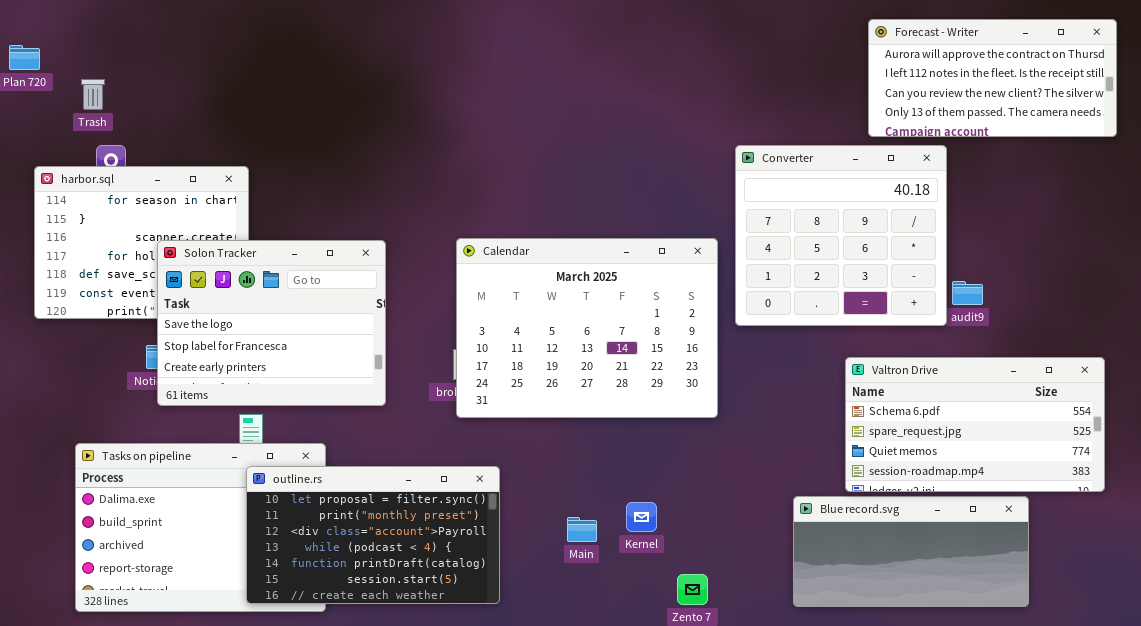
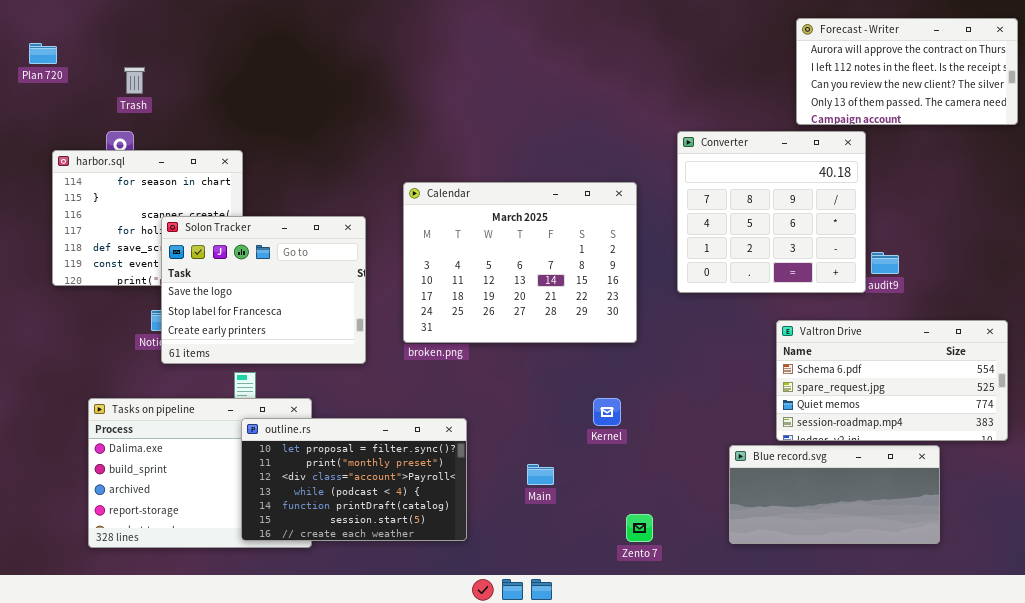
Trash: [81,79,105,110] -> [124,67,145,94], moved
Calendar: [456,238,718,418] -> [403,182,637,343], moved
Kernel: [626,502,657,532] -> [593,398,621,426], moved

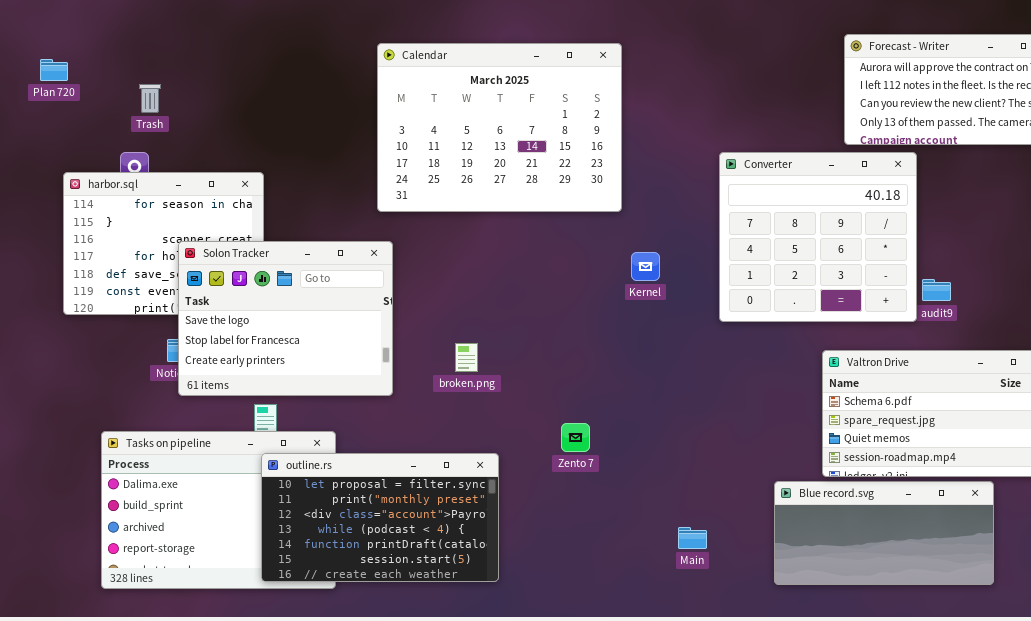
Calendar: [403,182,637,343] -> [377,43,622,212], moved
Kernel: [593,398,621,426] -> [631,252,660,281], moved
Main: [527,464,554,485] -> [678,527,707,549], moved
Zento 7: [626,514,653,542] -> [561,423,590,452], moved

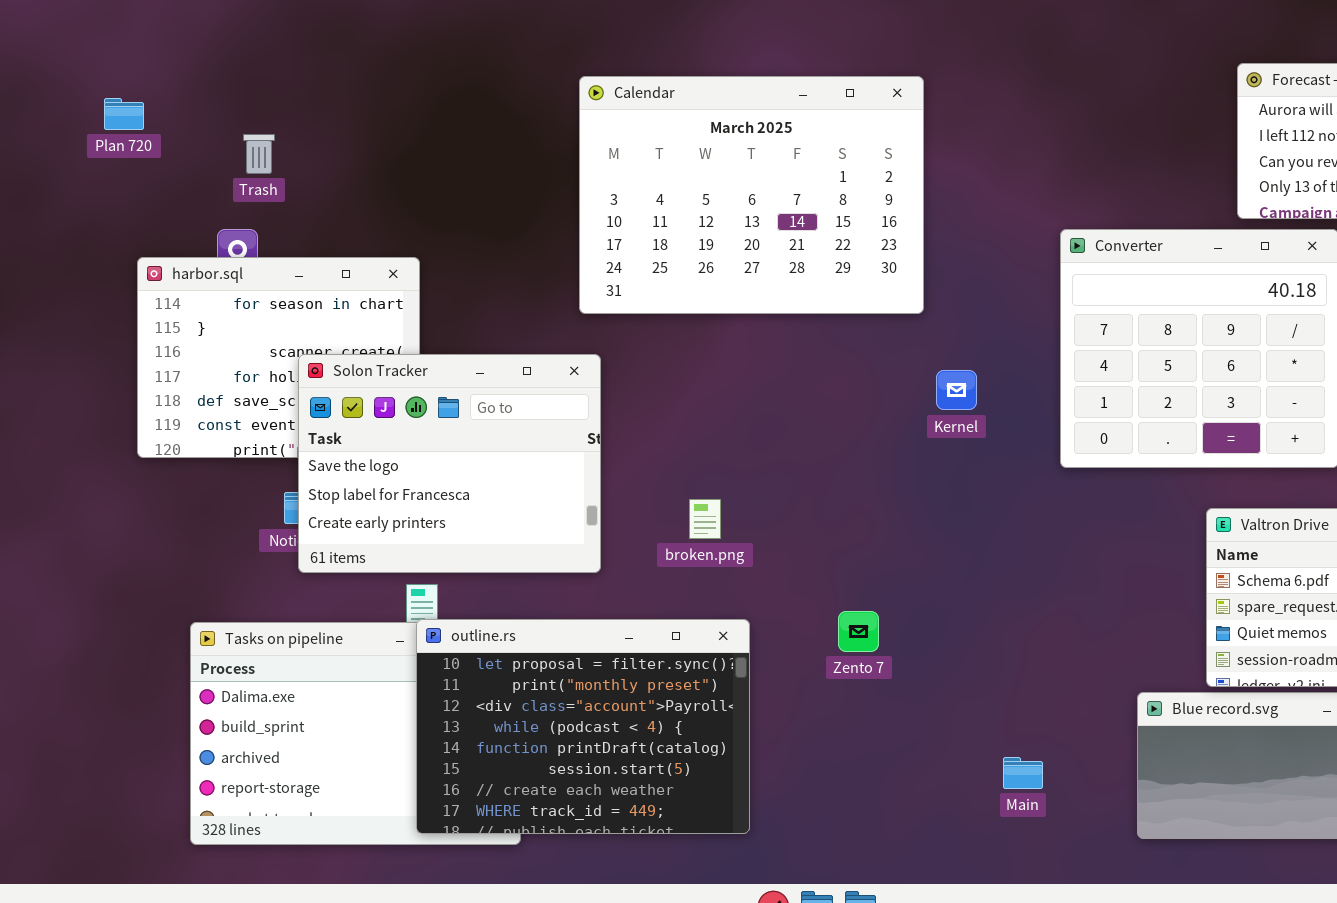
outline.rs: [261,453,499,582] -> [416,619,750,834], resized

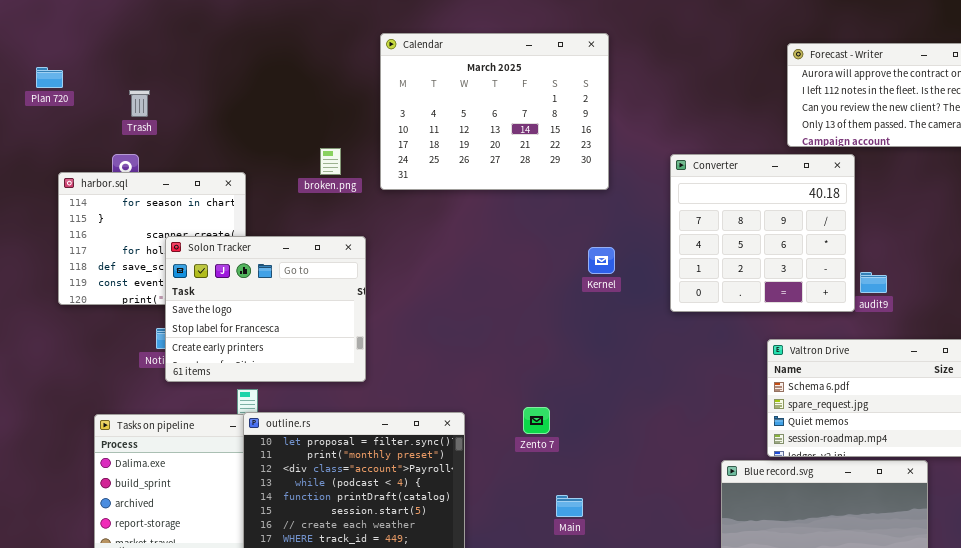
Calendar: [579,76,924,314] -> [380,33,609,190], moved
broken.png: [689,499,721,539] -> [320,148,341,175], moved
Main: [1003,757,1043,789] -> [556,495,583,517], moved

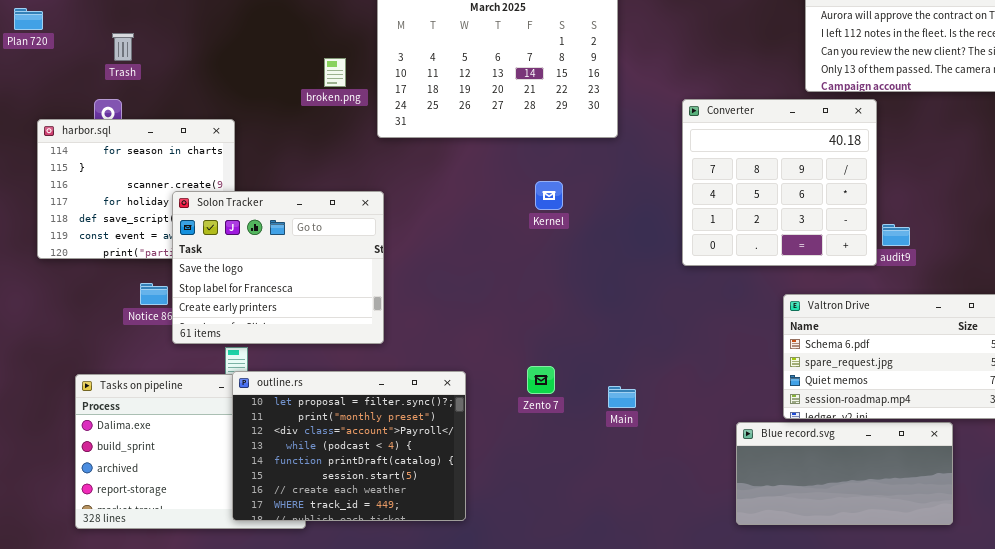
broken.png: [320,148,341,175] -> [324,58,346,87], moved
Solon Tracker: [165,236,366,382] -> [172,191,384,344], moved
Kernel: [588,247,615,274] -> [535,181,563,210], moved
Main: [556,495,583,517] -> [608,386,636,408], moved

